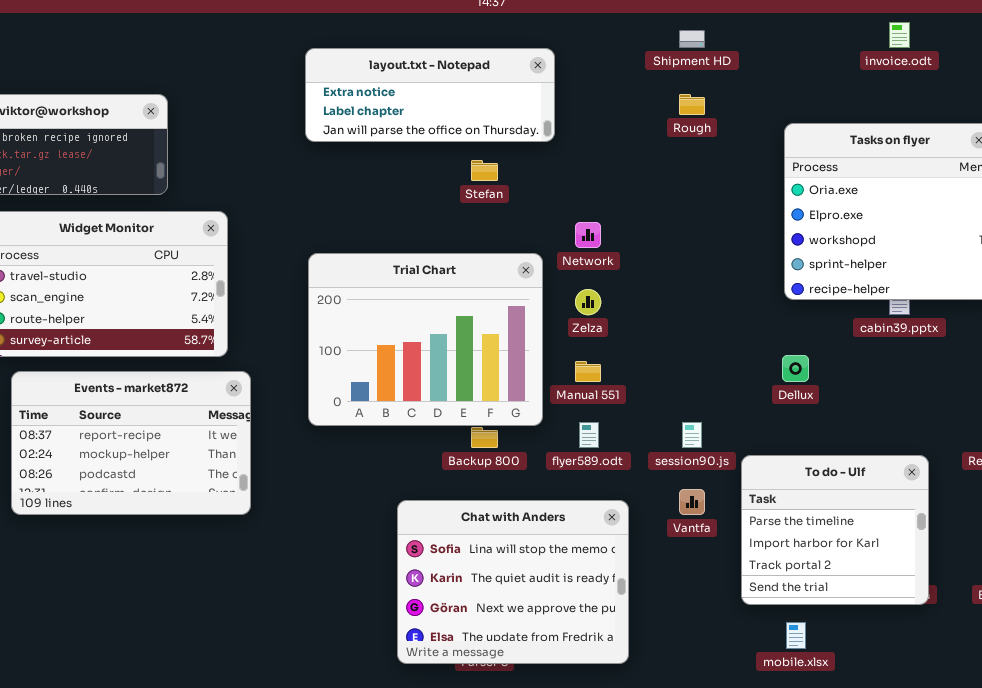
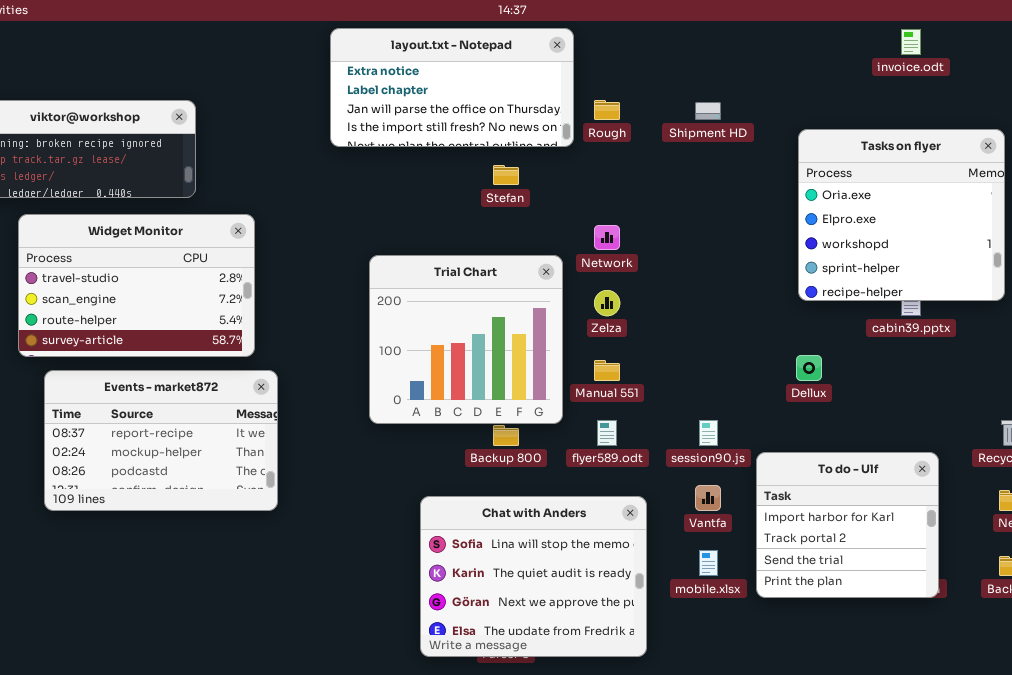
Shipment HD: [679,30,705,48] -> [695,102,721,120], moved
layout.txt - Notepad: [305,48,555,142] -> [330,28,574,147], resized
Rough: [679,94,705,115] -> [594,100,620,120], moved
Trial Chart: [308,253,543,426] -> [369,255,563,424], resized
To do - Ulf: [741,455,929,605] -> [756,452,939,598], scrolled down 1 row
mobile.xlsx: [786,622,806,649] -> [699,550,718,576], moved

